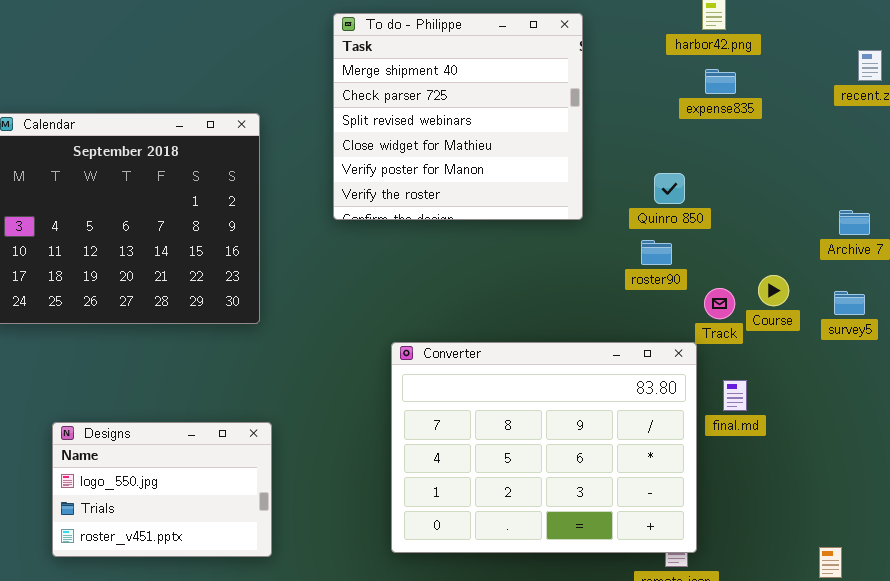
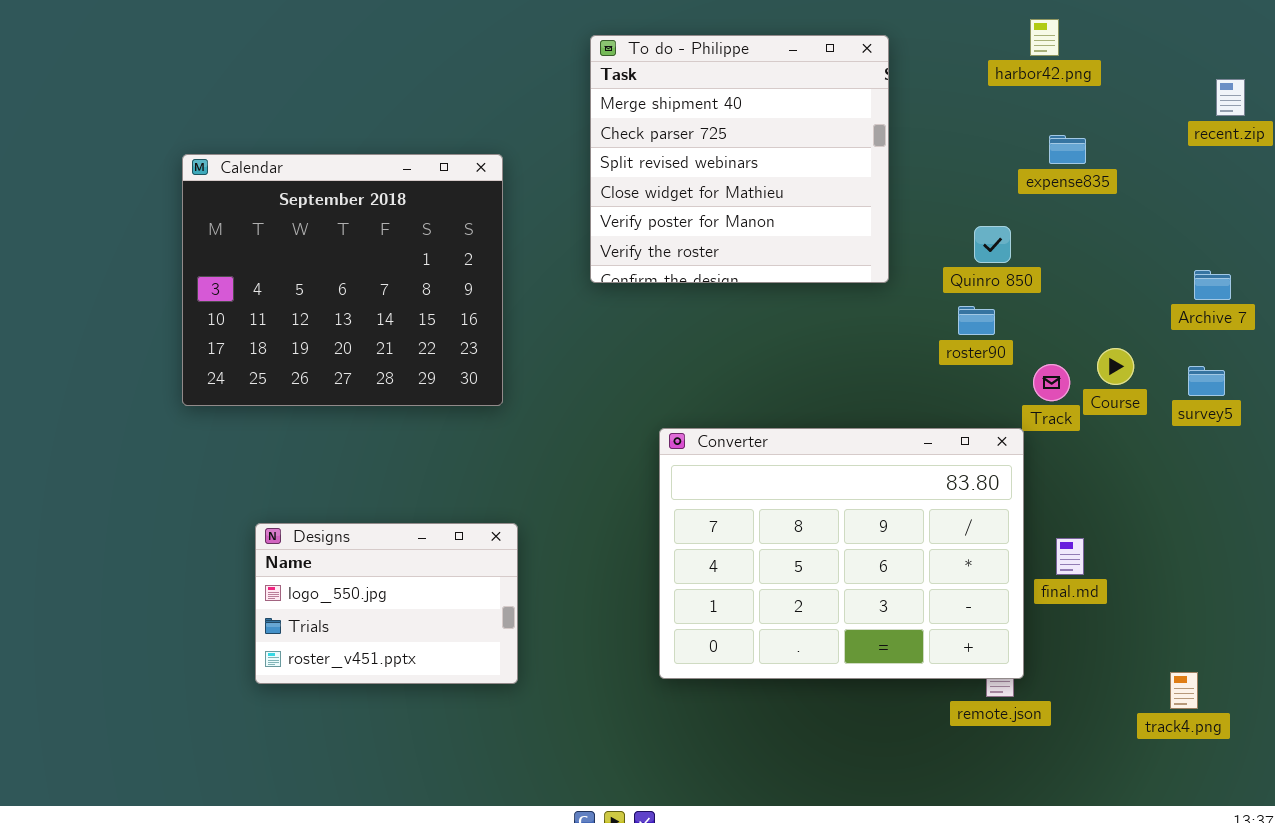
expense835: [705,69,736,94] -> [1049,135,1086,164], moved
final.md: [723,380,747,411] -> [1056,538,1084,575], moved

